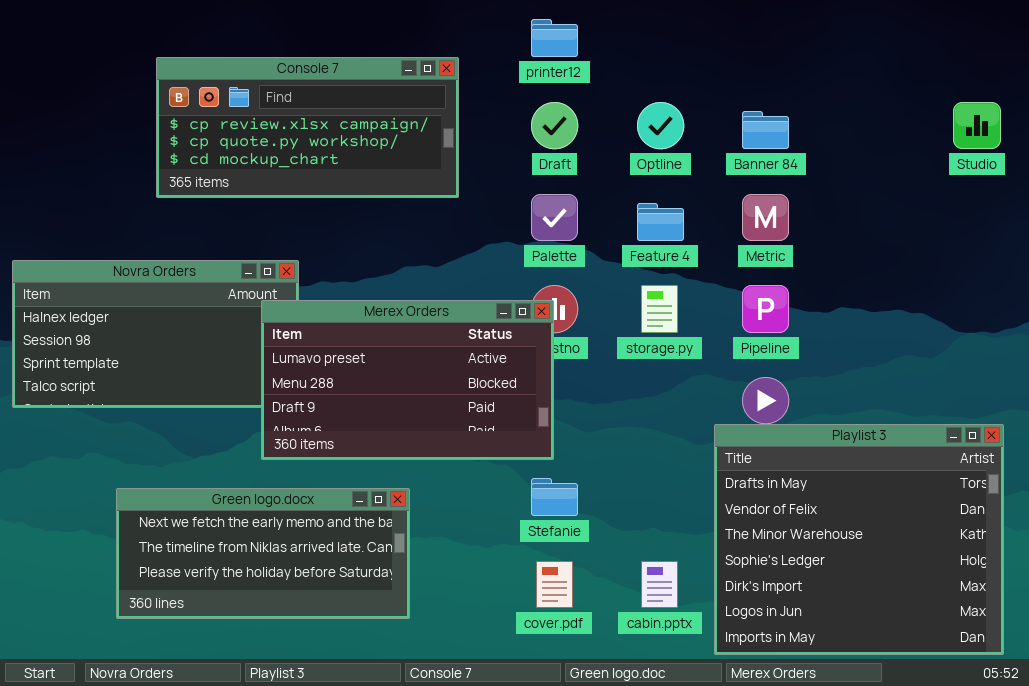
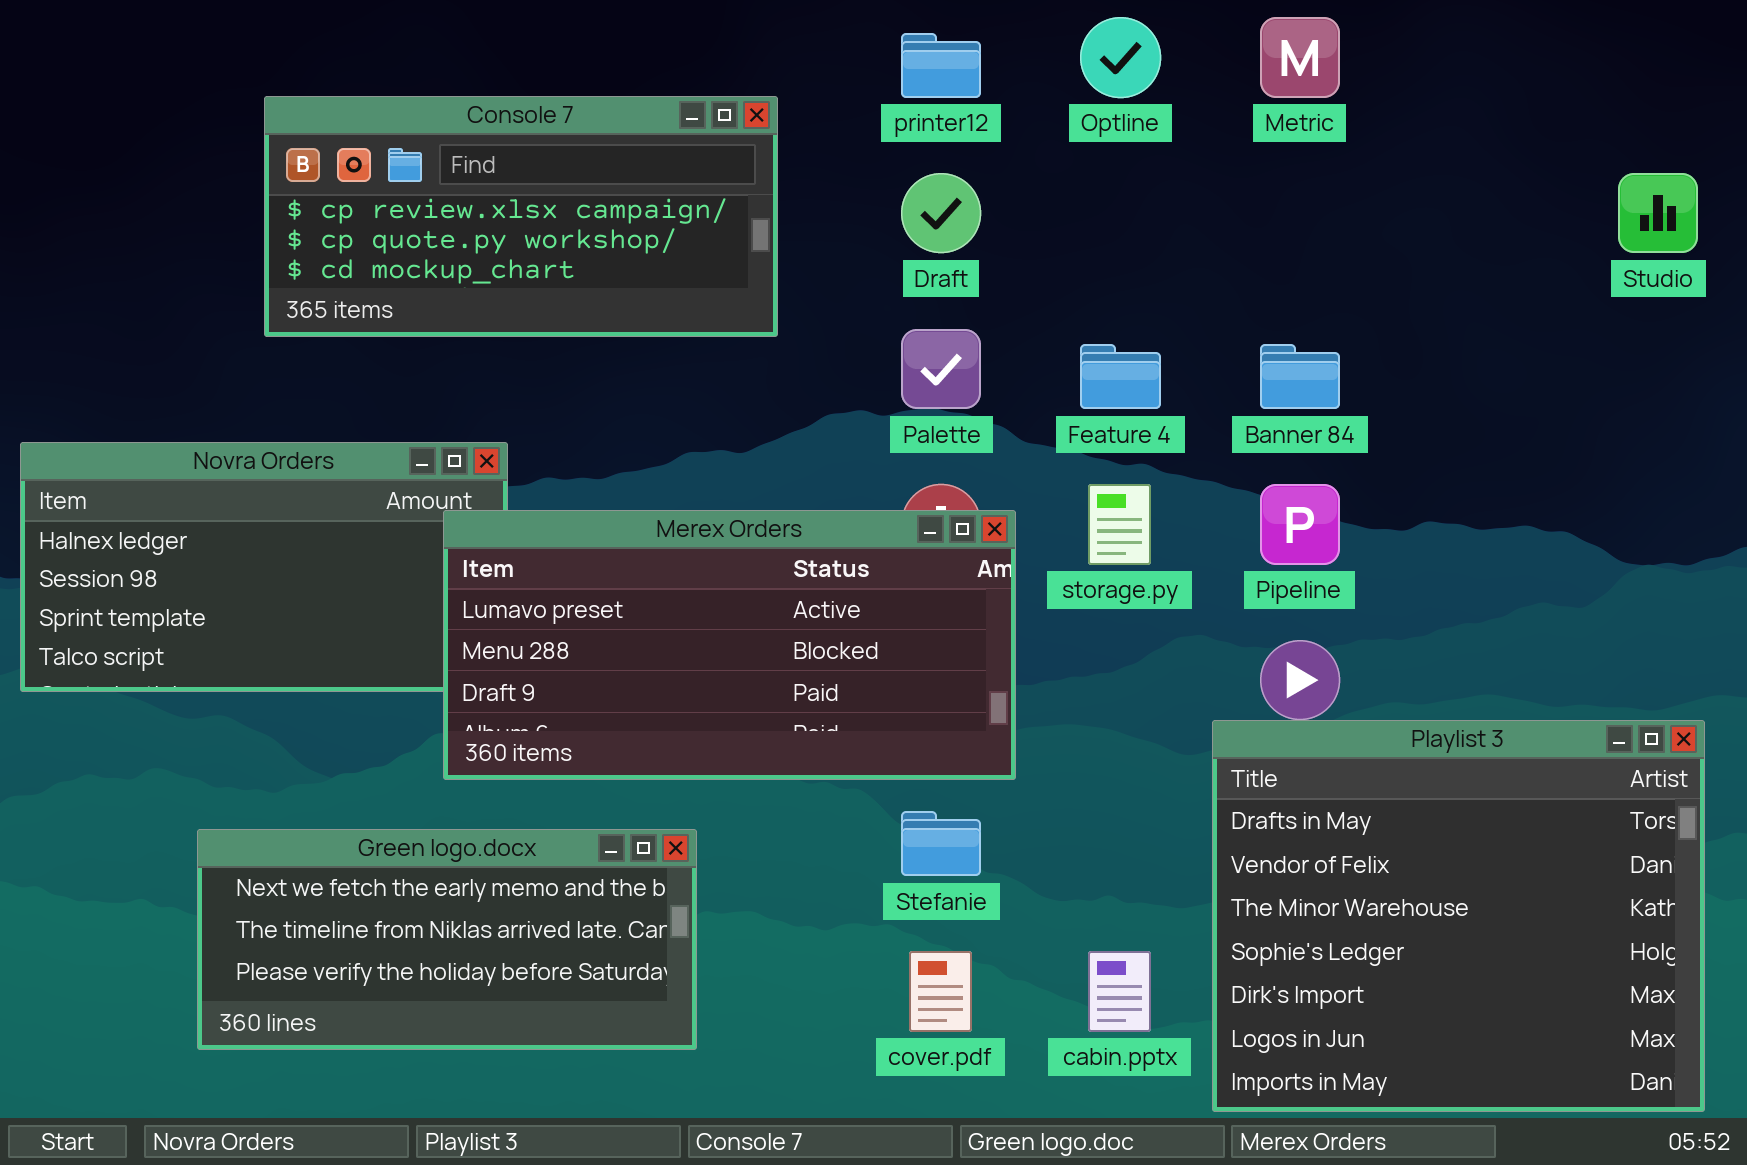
Optline: [637,102,684,149] -> [1080,17,1161,98], moved
Banner 84: [742,111,789,149] -> [1260,344,1340,409], moved
Metric: [742,194,789,241] -> [1260,17,1340,98], moved
Merex Orders: [261,300,554,460] -> [443,510,1016,780], resized

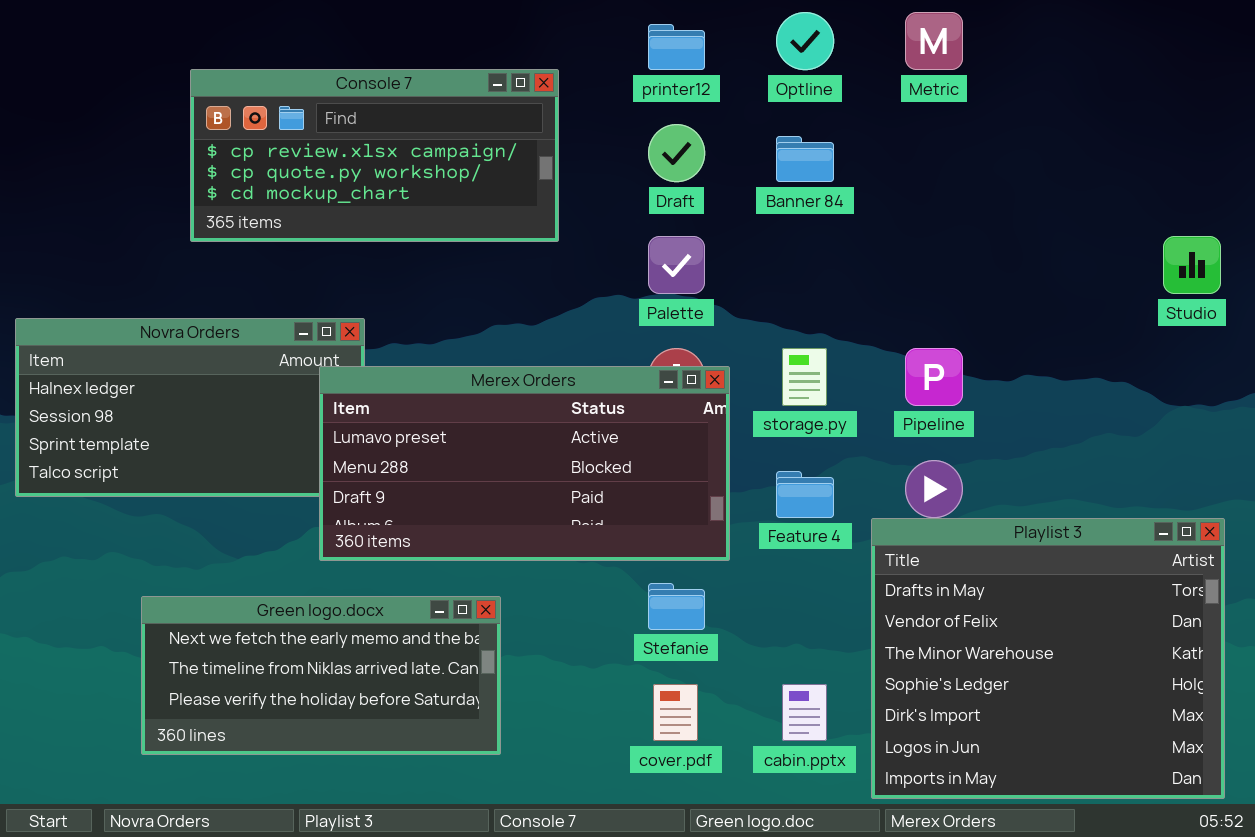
Studio: [1618,173,1698,253] -> [1163,236,1221,294], moved
Feature 4: [1080,344,1161,409] -> [776,471,834,518], moved
Banner 84: [1260,344,1340,409] -> [776,136,834,182], moved

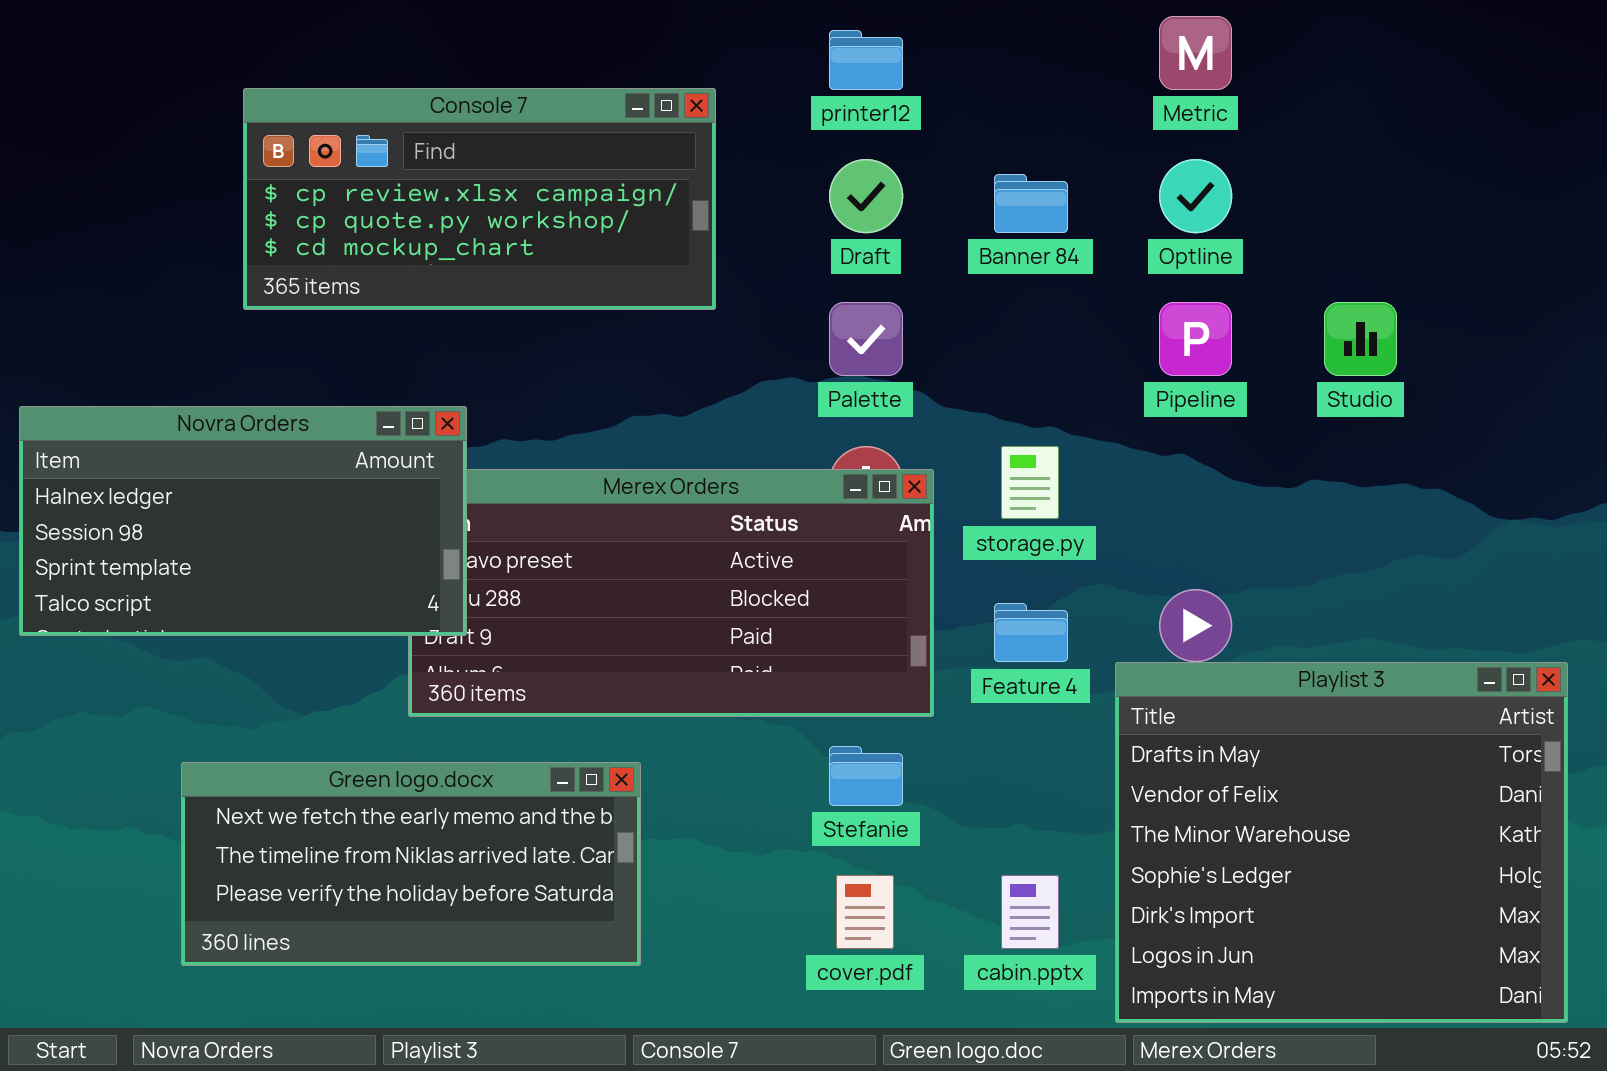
Optline: [776,12,834,70] -> [1159,159,1232,233], moved
Studio: [1163,236,1221,294] -> [1324,302,1397,376], moved
Novra Orders: [15,318,365,497] -> [19,406,467,636], raised
Pipeline: [905,348,963,406] -> [1159,302,1232,376], moved

